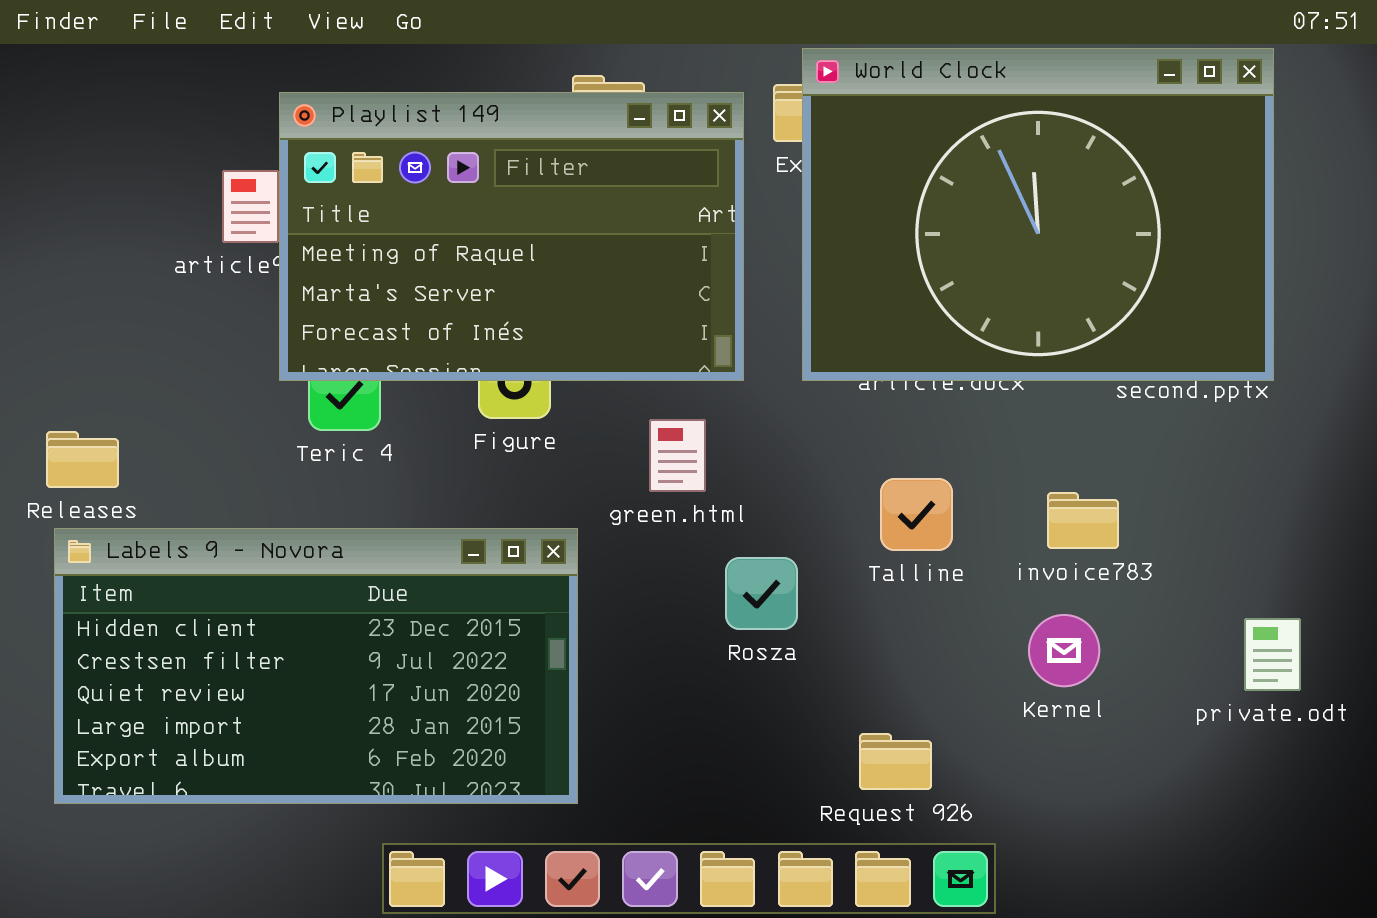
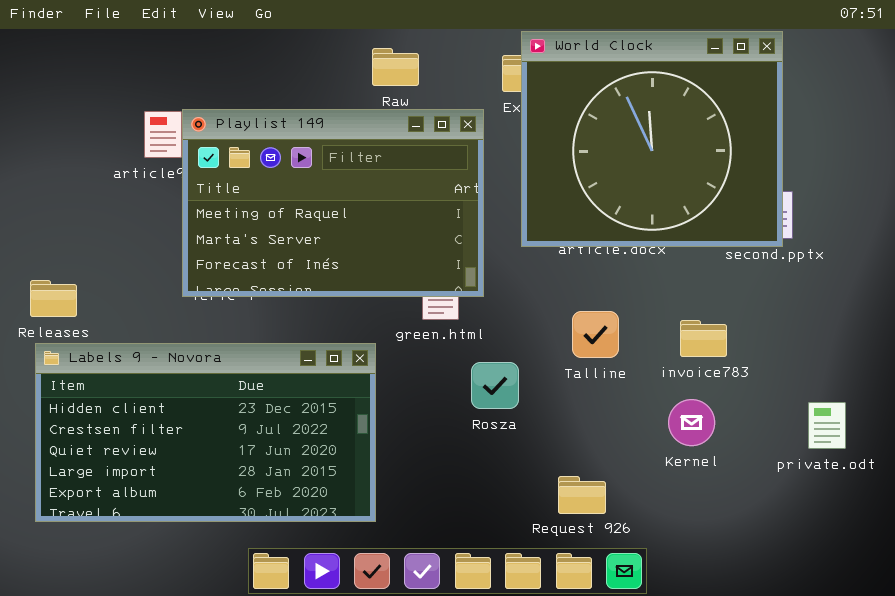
World Clock: [802,48,1274,381] -> [521,31,783,247], resized
Playlist 149: [279,92,744,381] -> [182,109,484,297], moved

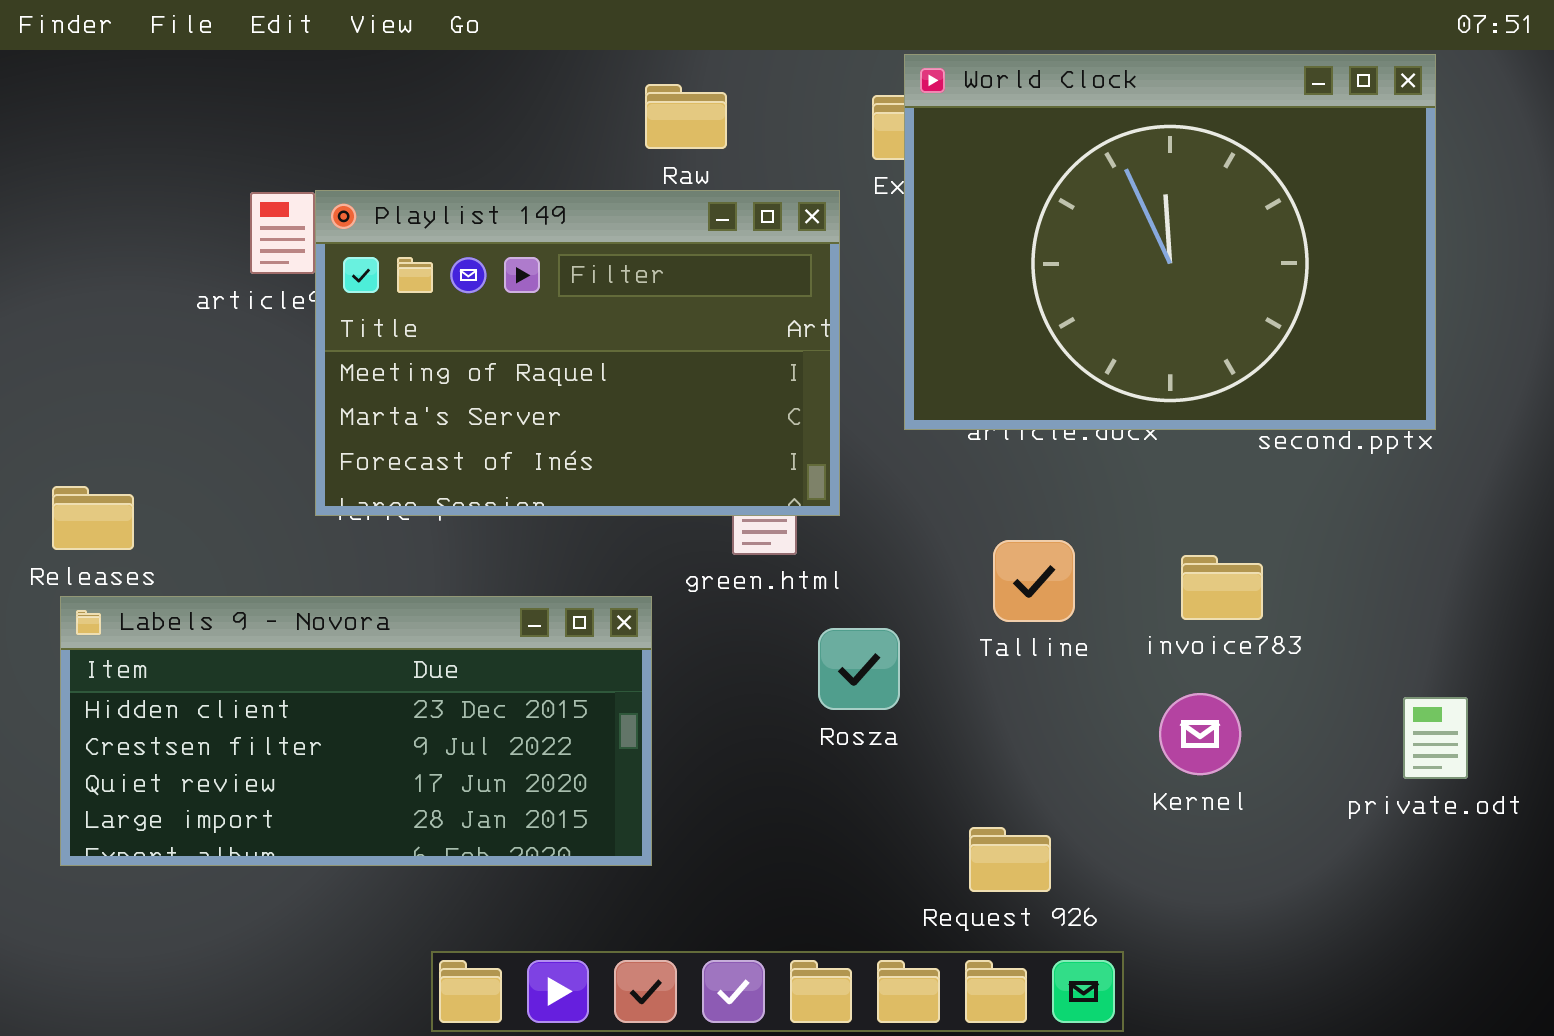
World Clock: [521,31,783,247] -> [904,54,1436,430], resized
Labels 9 - Novora: [35,343,376,522] -> [60,596,652,866], resized

